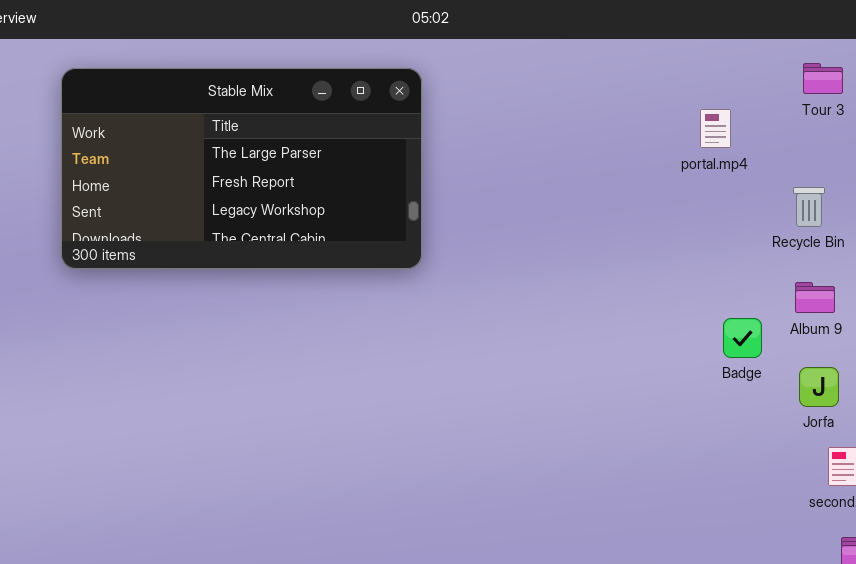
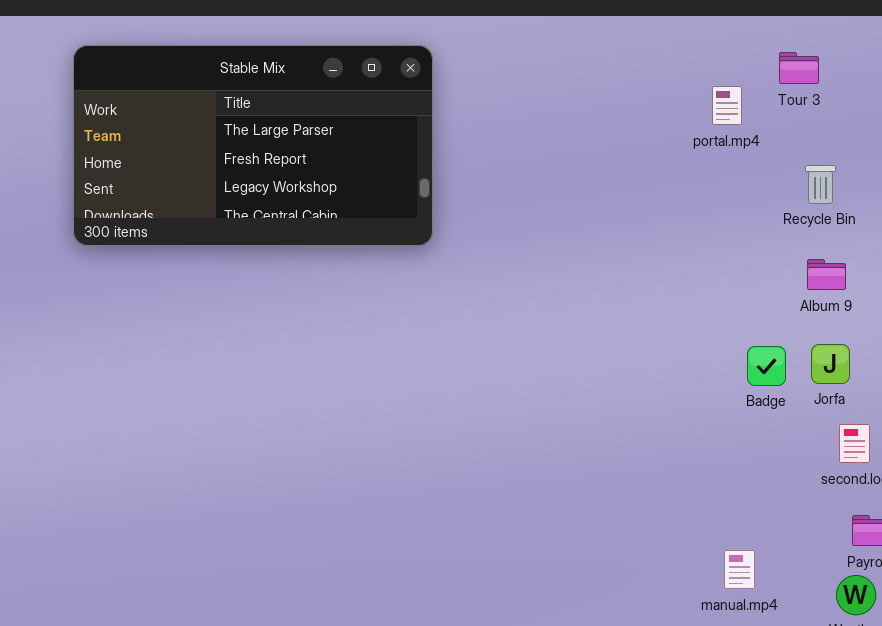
Tour 3: [803,63,843,94] -> [779,52,819,84], moved
Badge: [723,318,762,358] -> [747,346,786,386], moved

